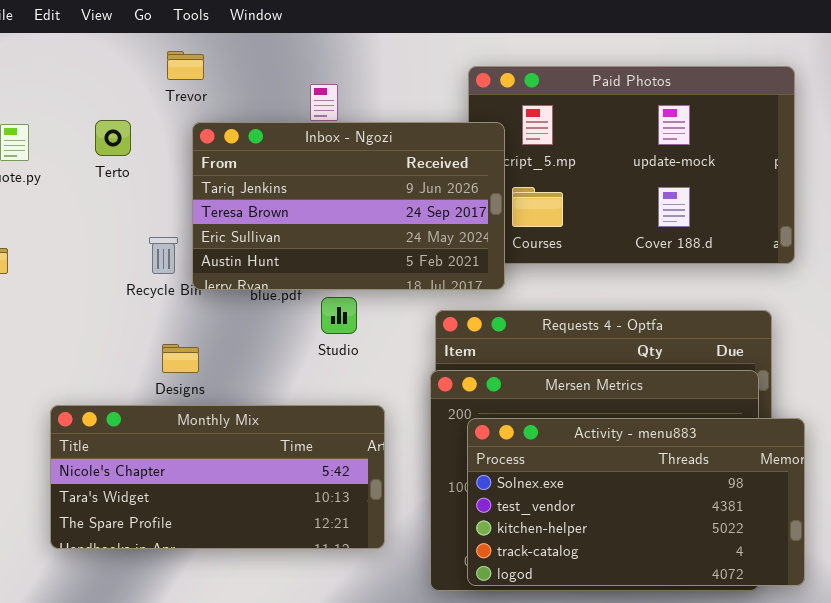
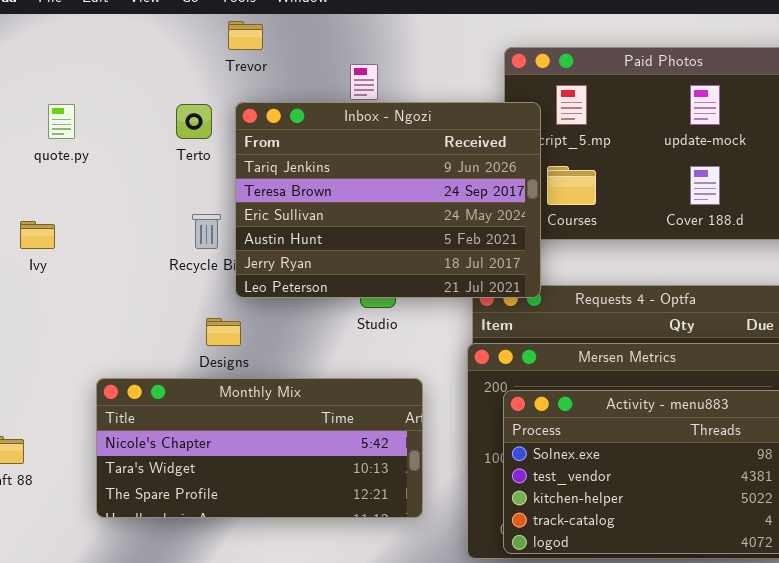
Trevor: [167,51,204,80] -> [228,21,263,50], moved
Terto: [95,120,131,156] -> [176,104,212,139], moved
Inbox - Ngozi: [192,122,505,290] -> [235,102,541,298], resized

